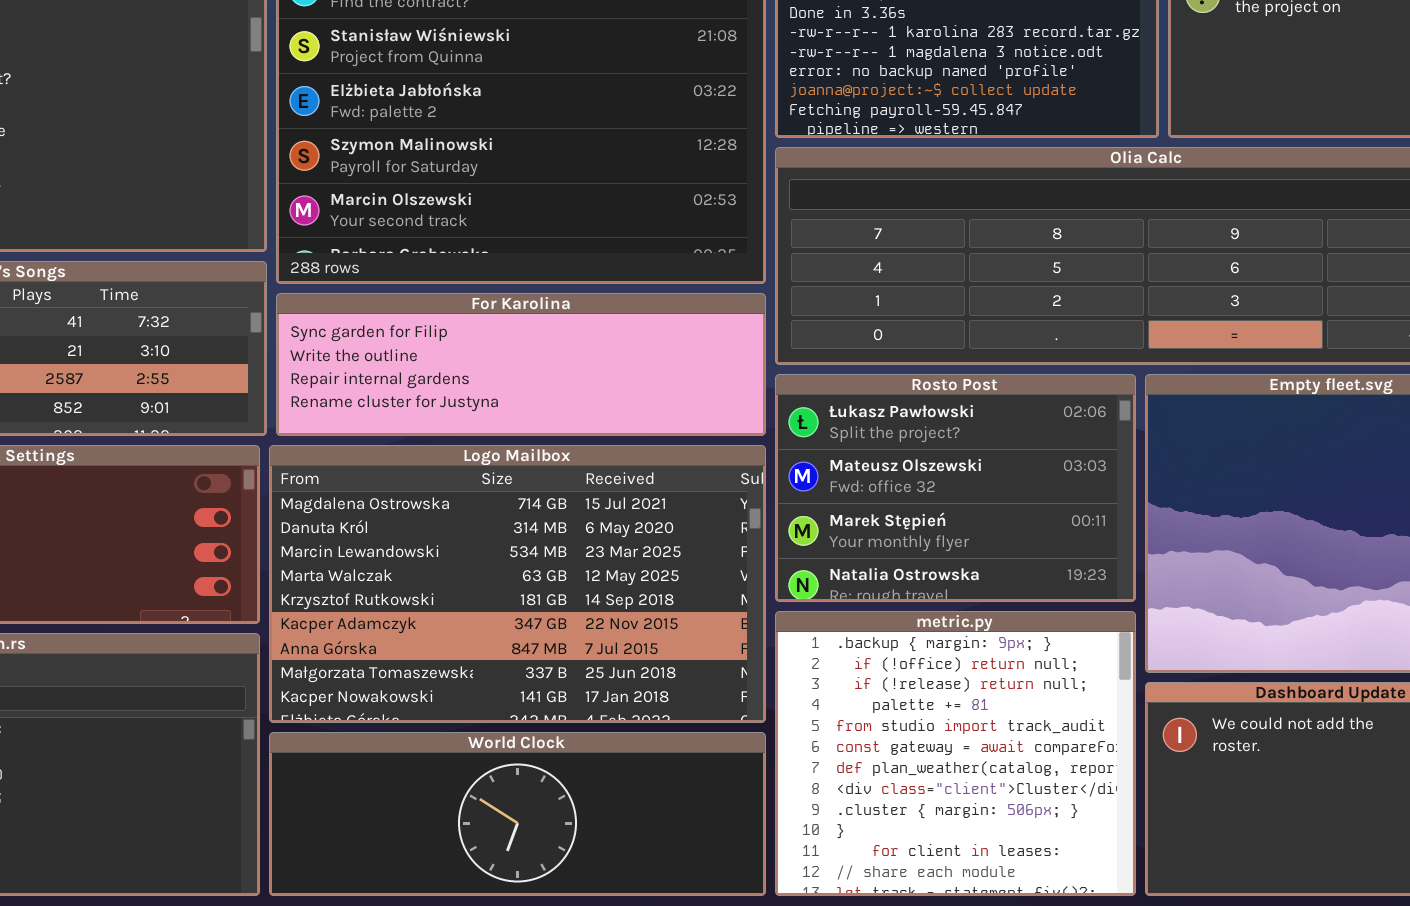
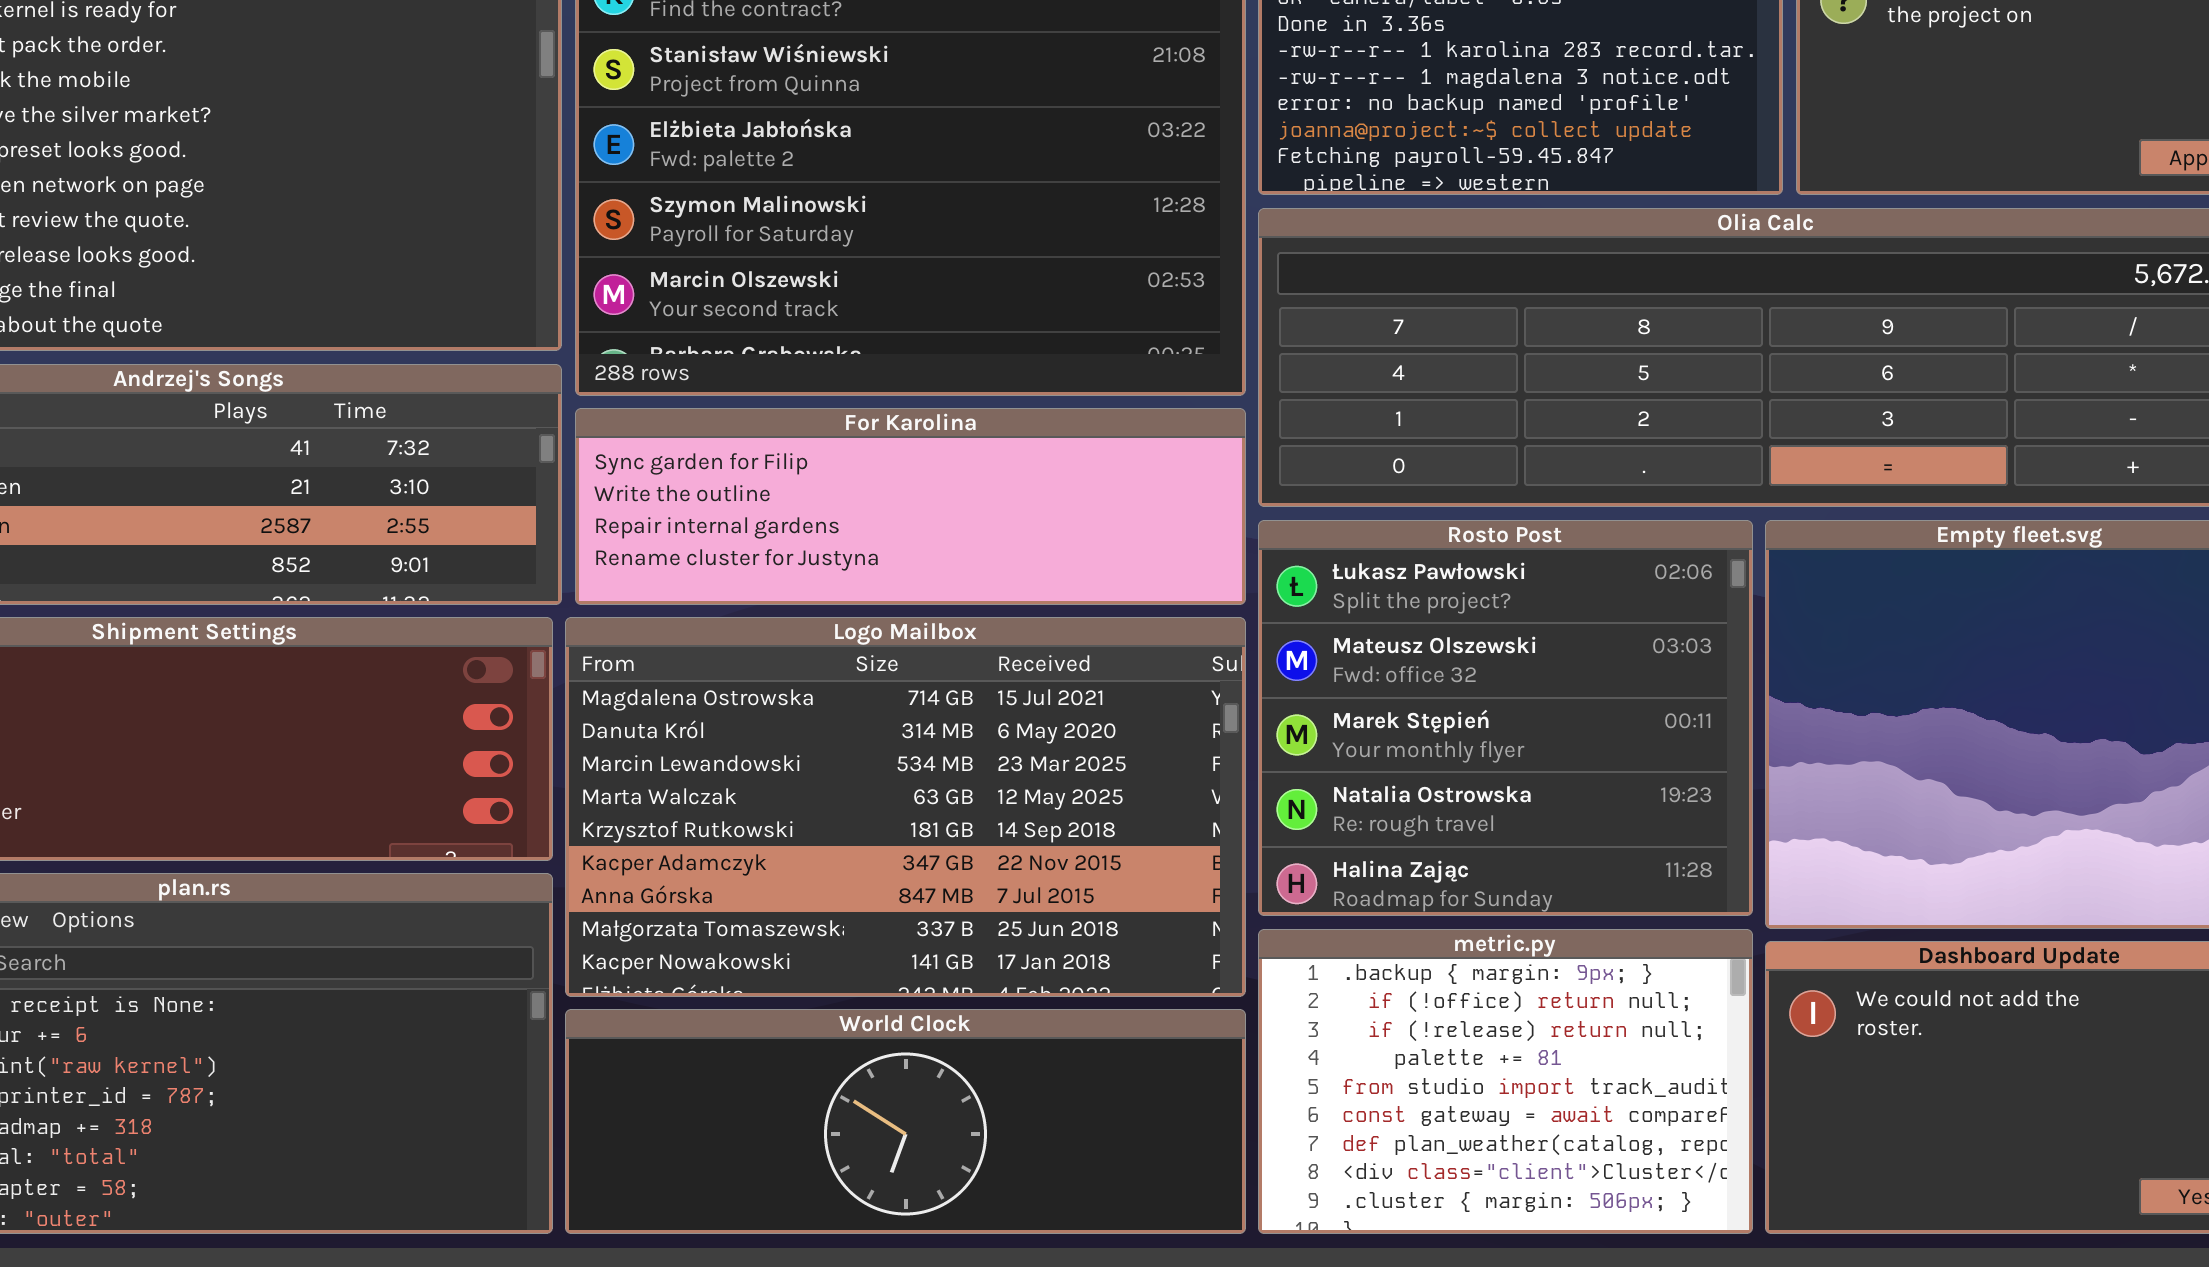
Rosto Post: [775,374,1136,602] -> [1258,520,1753,916], resized
metric.py: [775,611,1136,896] -> [1258,929,1753,1234], resized

